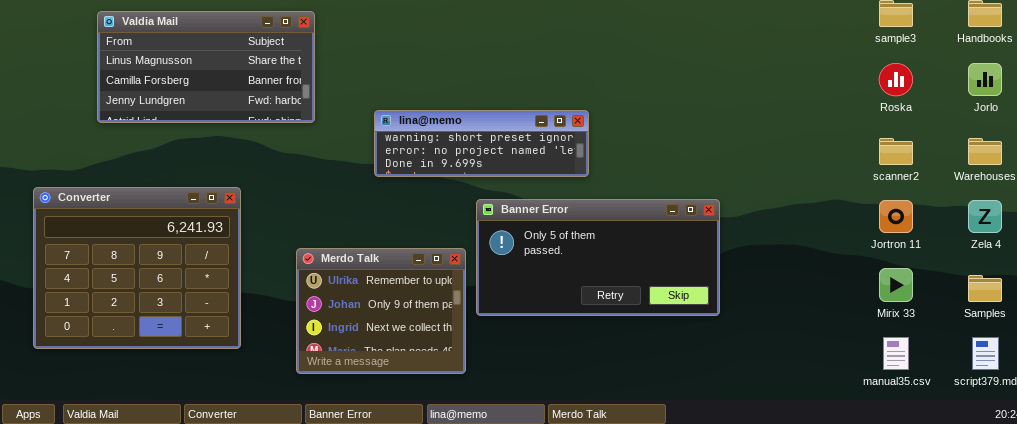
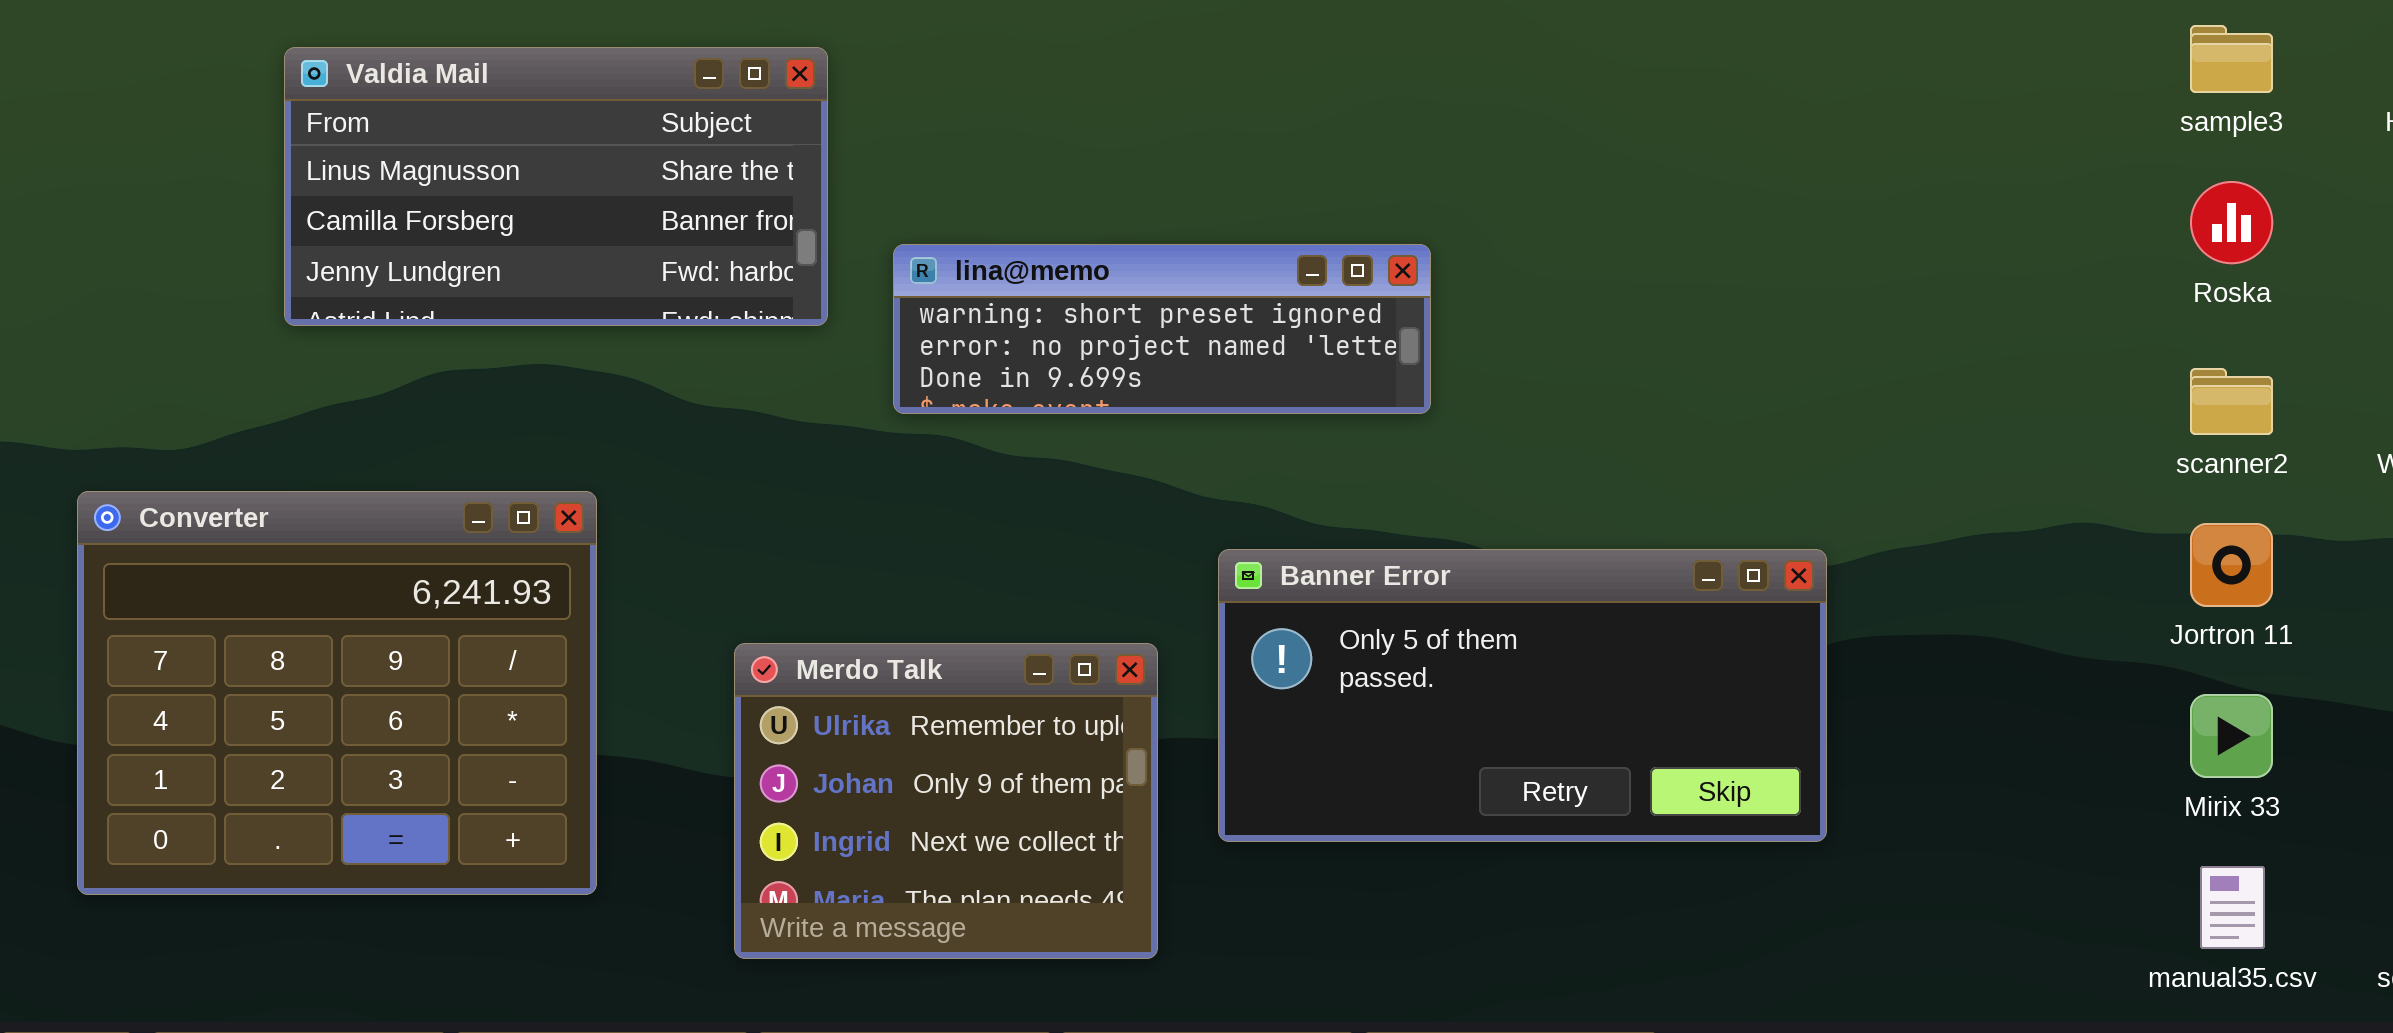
Valdia Mail: [97,11,315,123] -> [284,47,828,326], moved
lina@memo: [374,110,589,177] -> [893,244,1431,414], moved
Banner Error: [476,199,720,316] -> [1218,549,1827,842], moved

